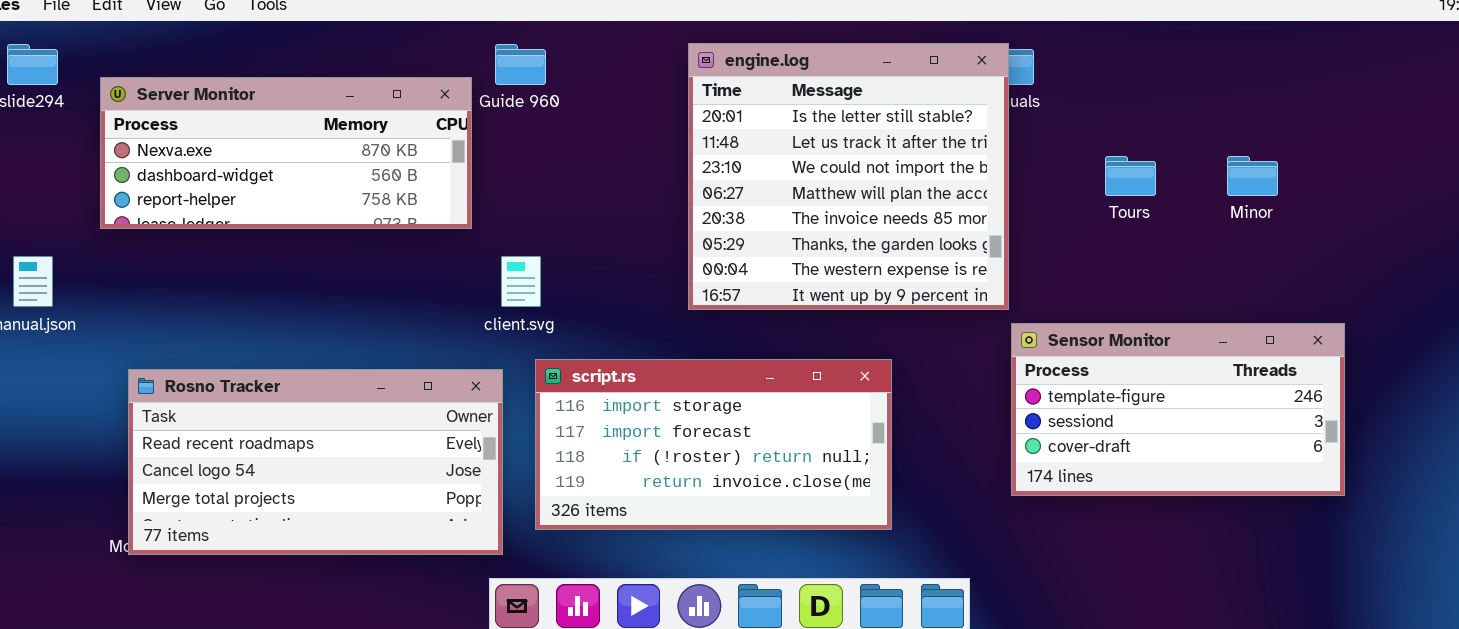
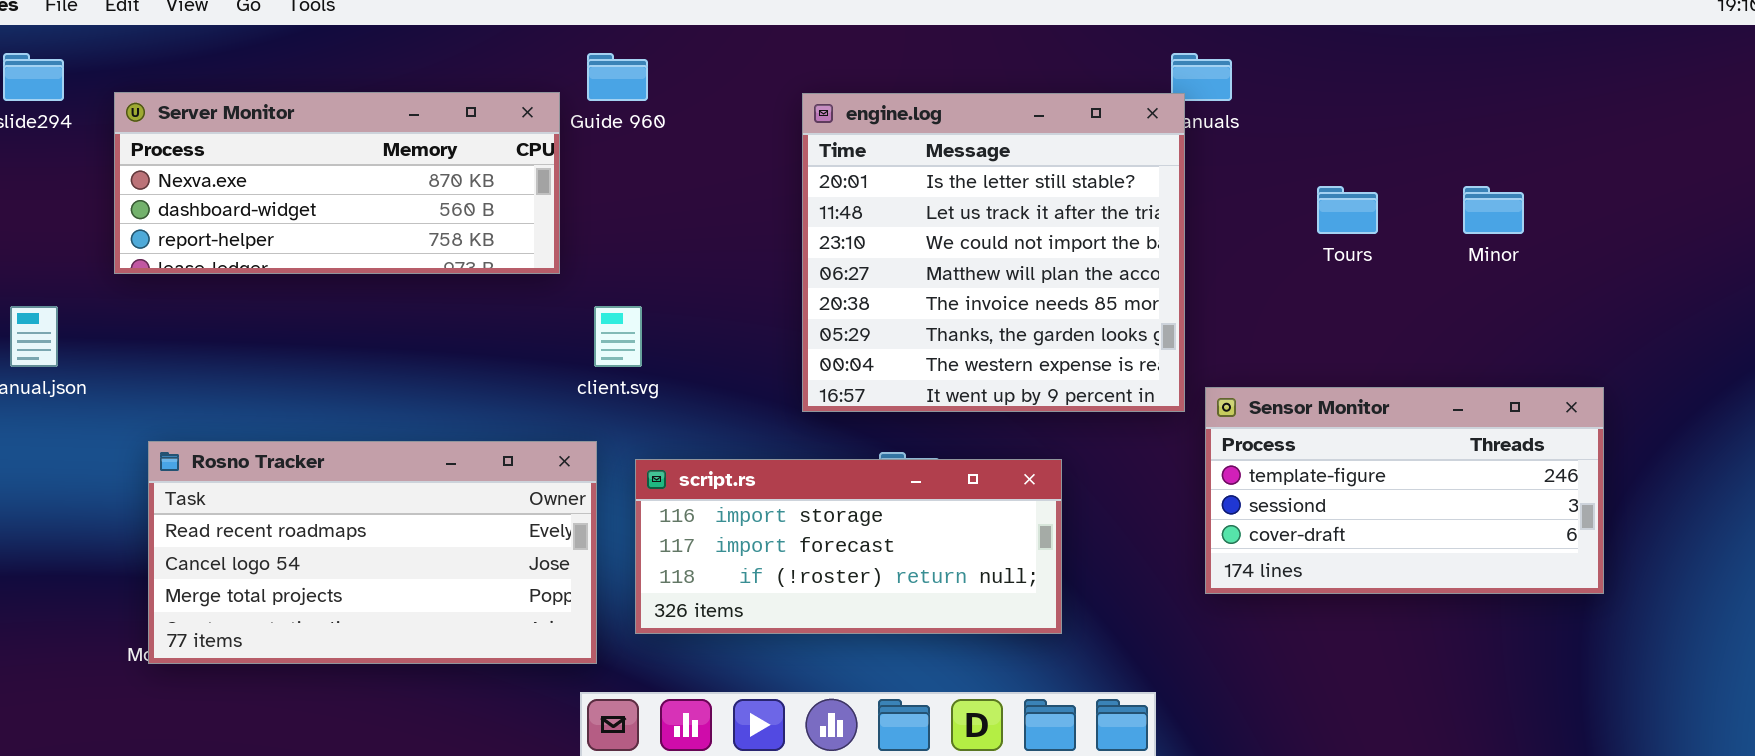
engine.log: [688,43,1009,310] -> [802,93,1185,412], moved
script.rs: [535,359,892,530] -> [635,459,1062,634], resized

